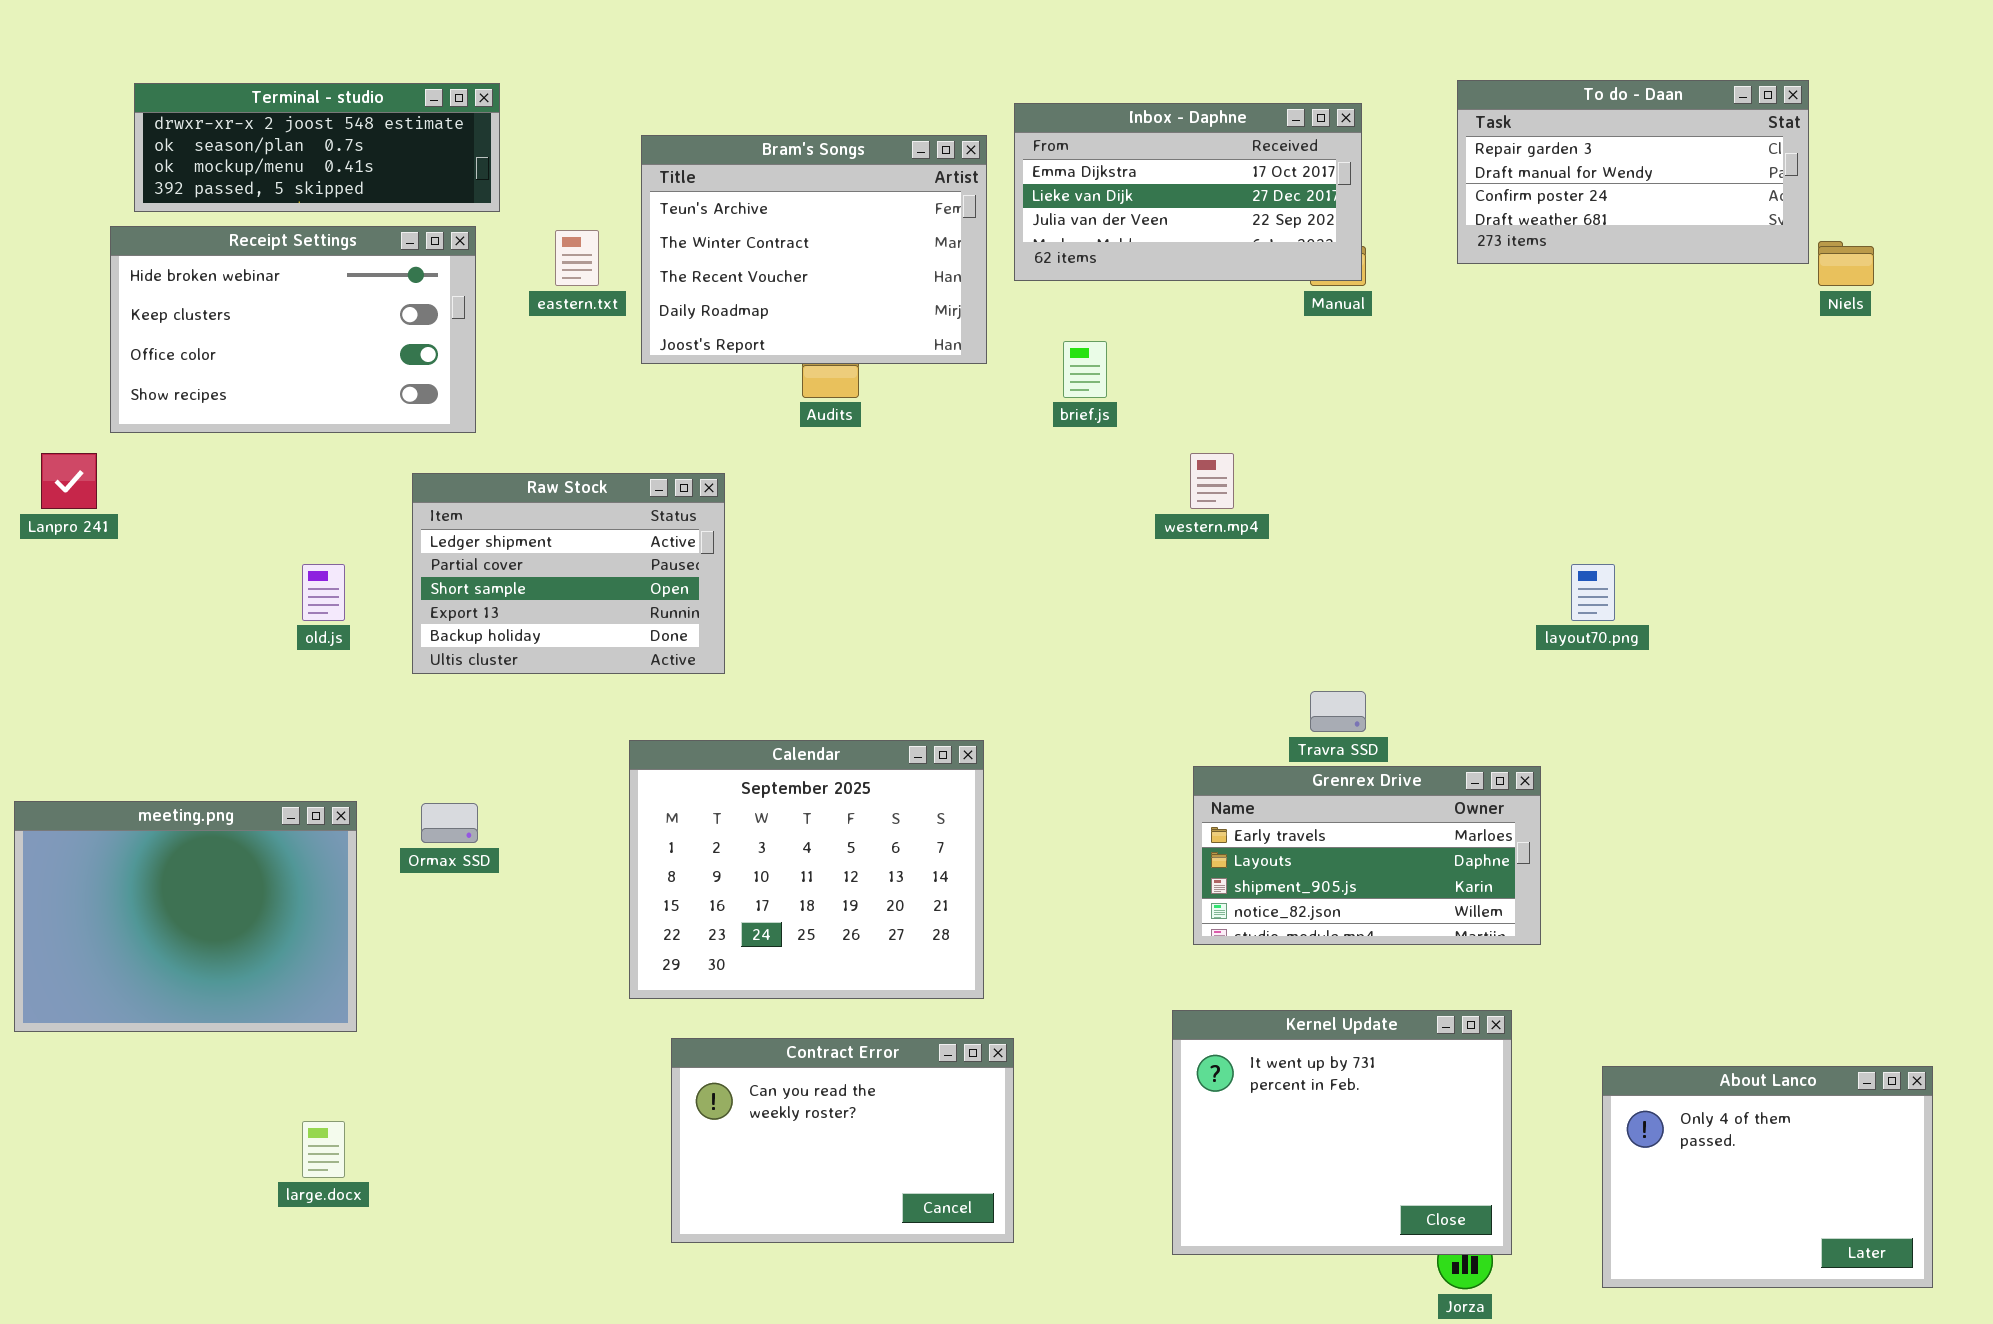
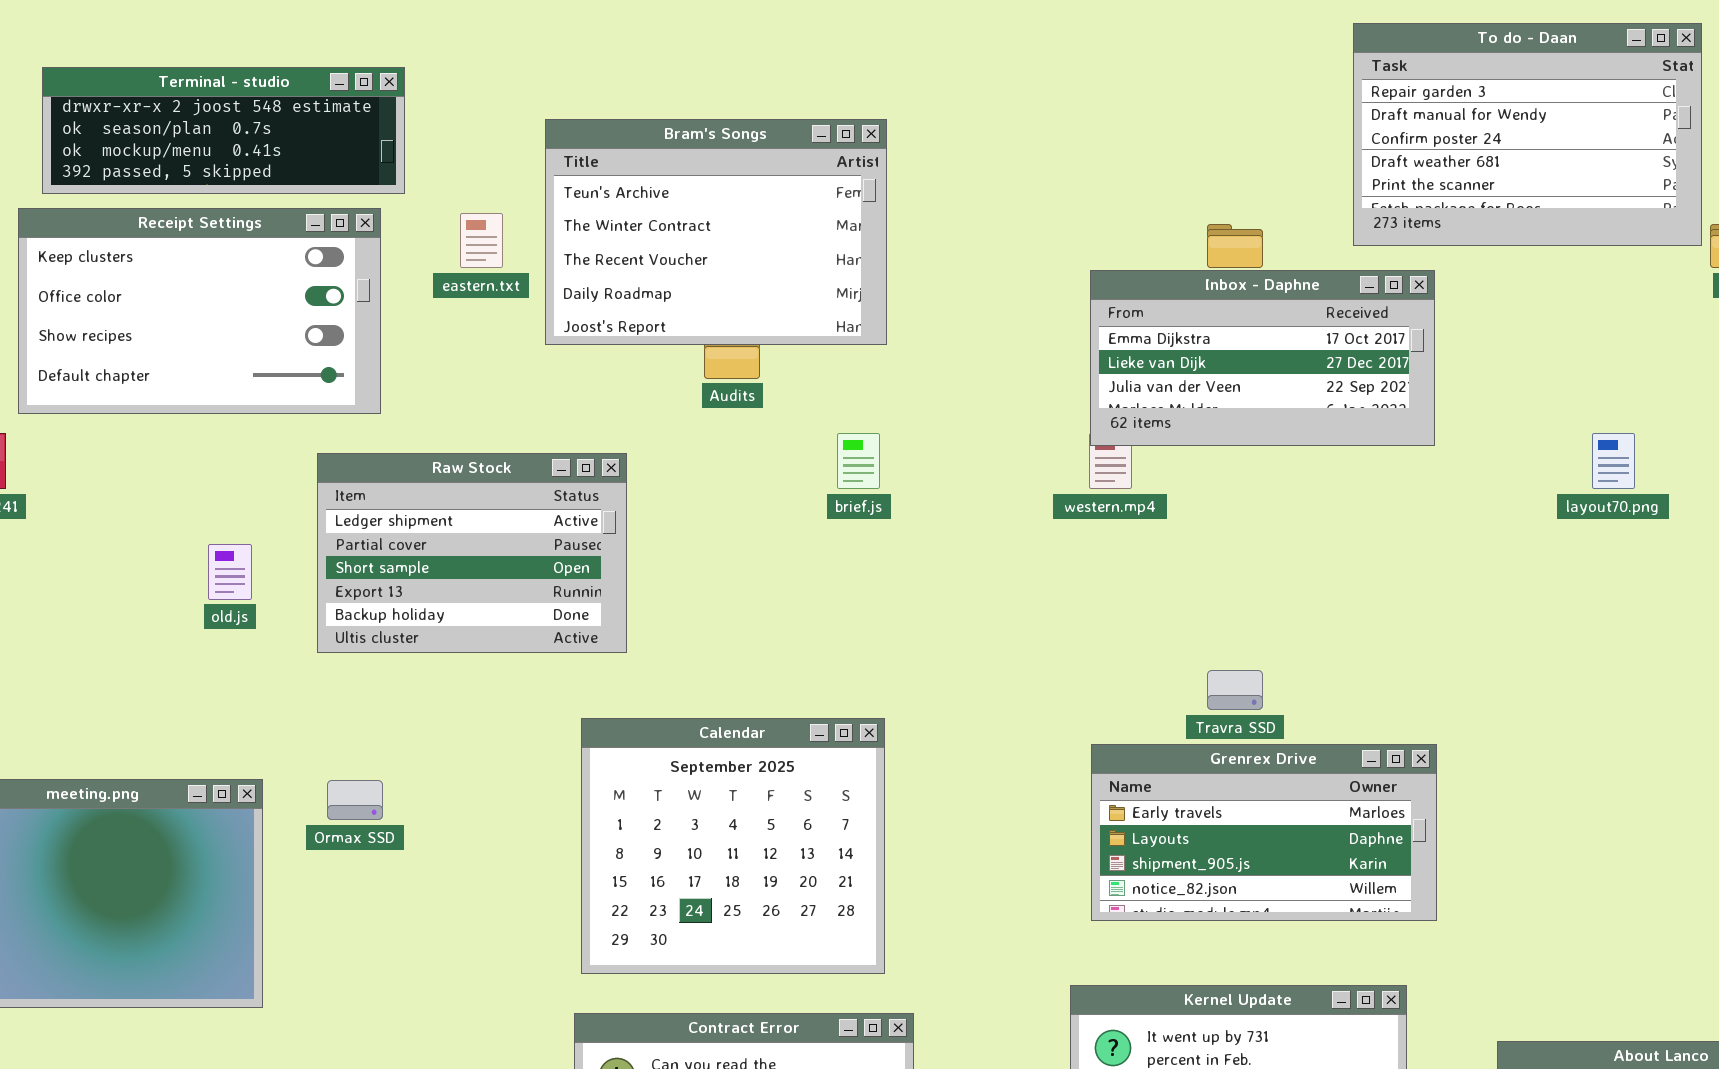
To do - Daan: [1457,80,1809,264] -> [1353,23,1702,246], resized
Inbox - Daphne: [1014,103,1362,281] -> [1090,270,1435,446], moved
Receipt Settings: [110,226,476,433] -> [18,208,381,414], scrolled down 1 row
brief.js: [1063,341,1107,398] -> [837,433,880,489], moved
layout70.png: [1571,564,1615,621] -> [1592,433,1635,489], moved
Calendar: [629,740,984,999] -> [581,718,885,974], resized

